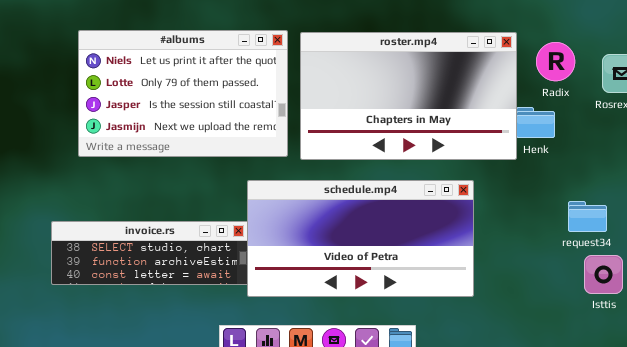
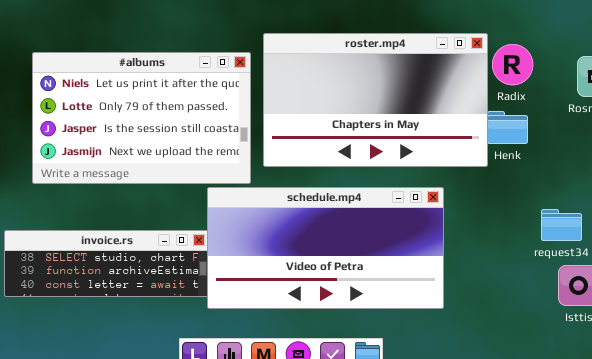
#albums: [78,30,288,157] -> [32,52,251,184], moved
Radix: [536,42,575,81] -> [492,44,533,85], moved

